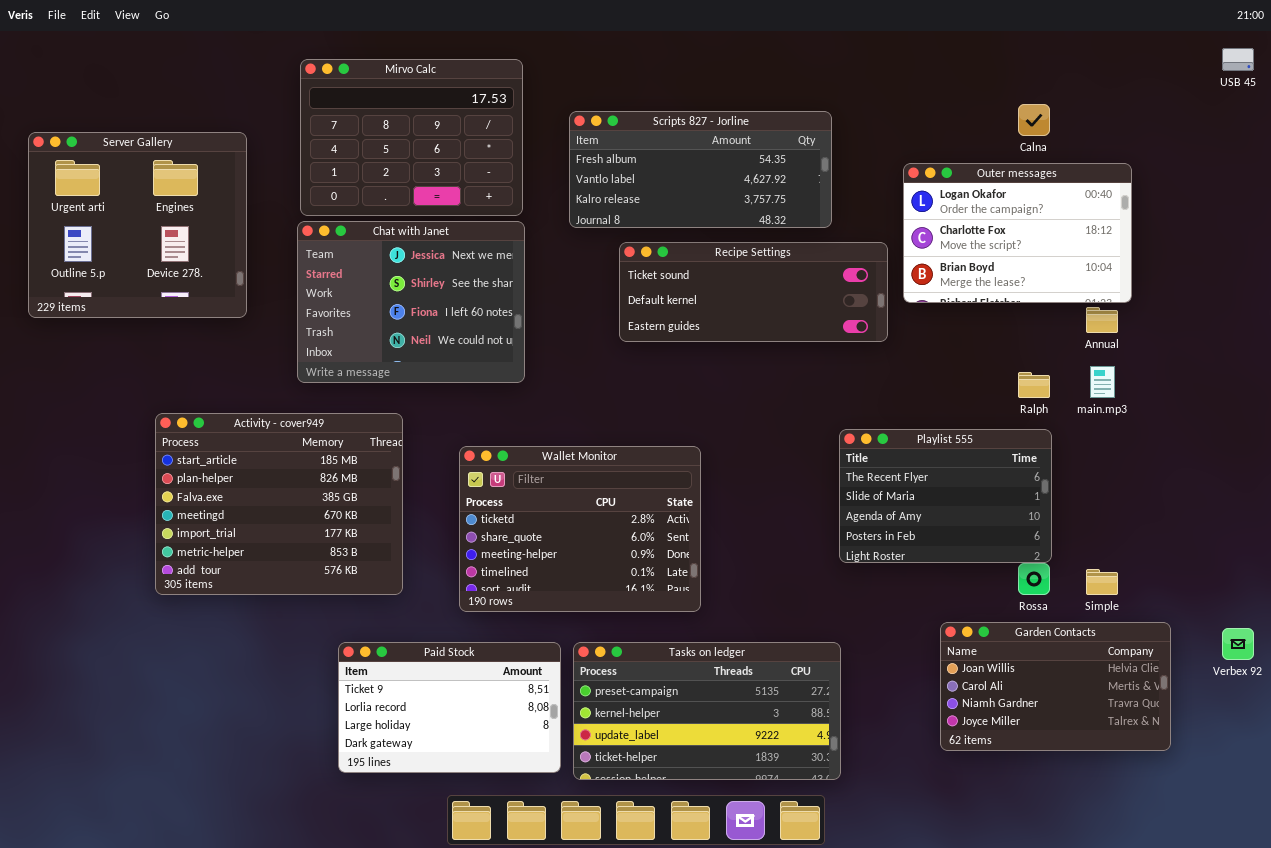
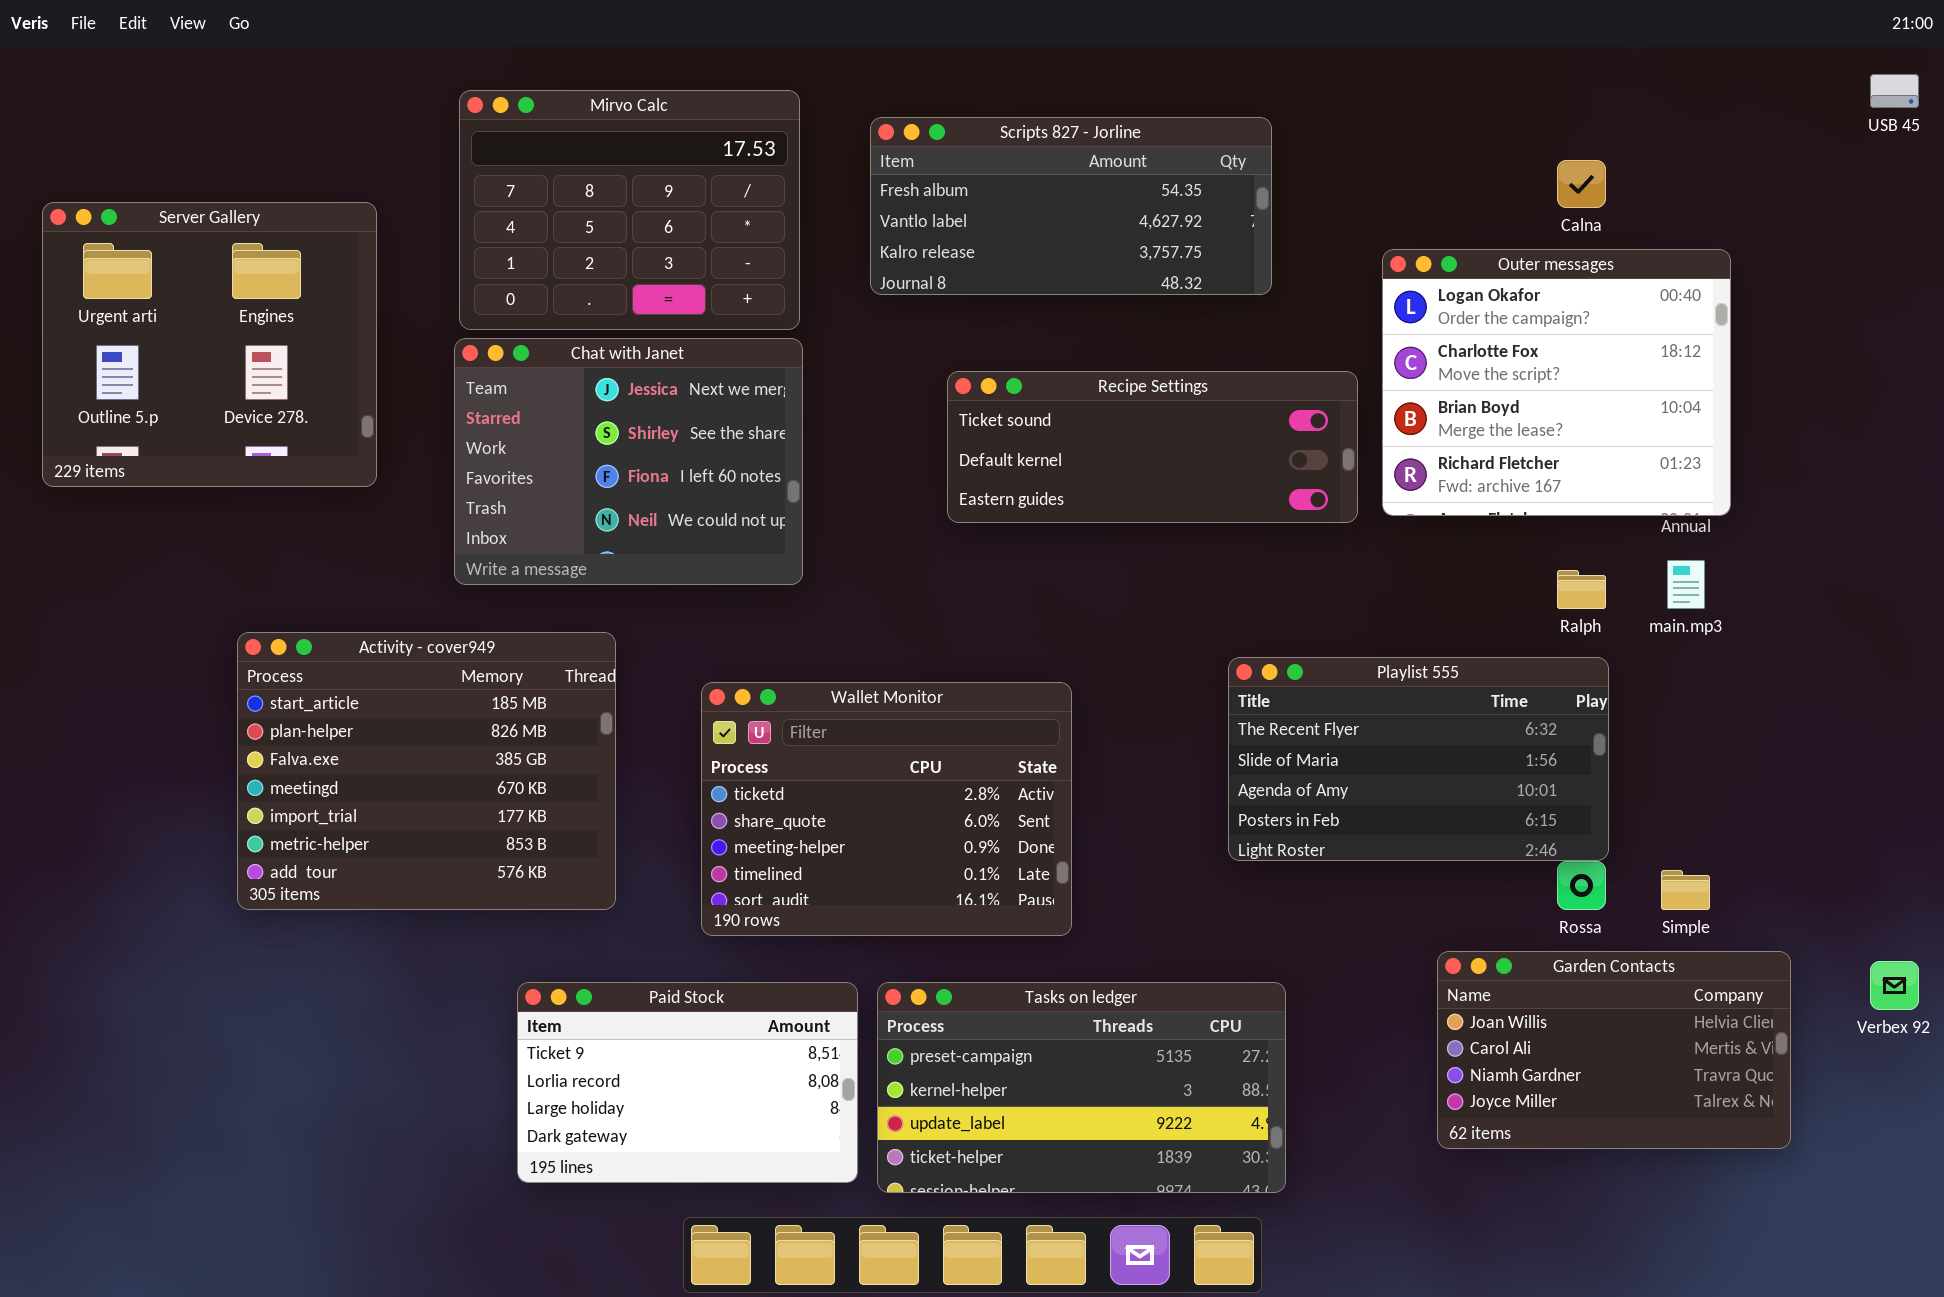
Scripts 827 - Jorline: [569,111,832,228] -> [870,117,1272,295], moved
Outer messages: [903,163,1132,303] -> [1382,249,1731,516], resized
Playlist 555: [839,429,1052,563] -> [1228,657,1609,861], resized

